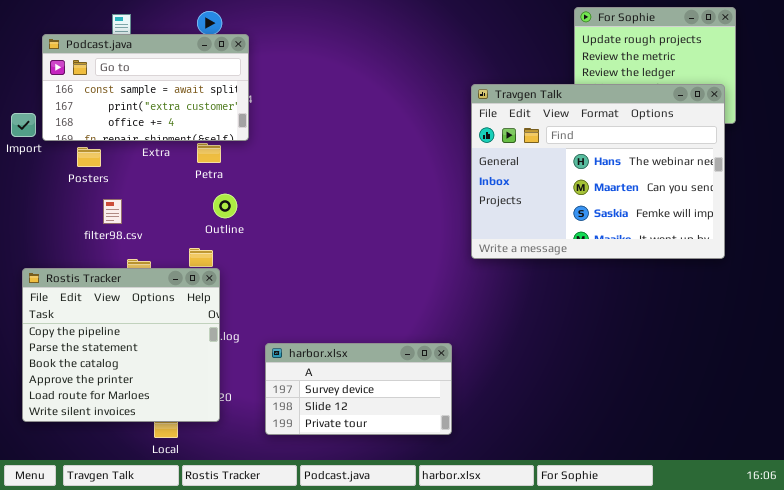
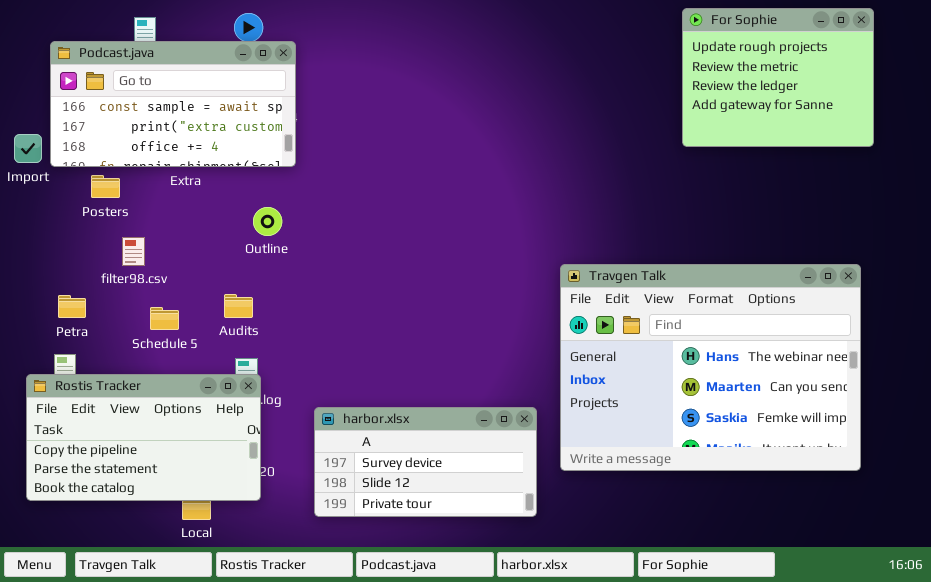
Travgen Talk: [471,84,725,259] -> [560,264,861,471], moved
Petra: [197,143,221,163] -> [58,295,86,318], moved
Outline: [213,194,237,218] -> [253,207,282,236], moved
Rostis Tracker: [22,268,220,422] -> [26,374,261,501], resized

